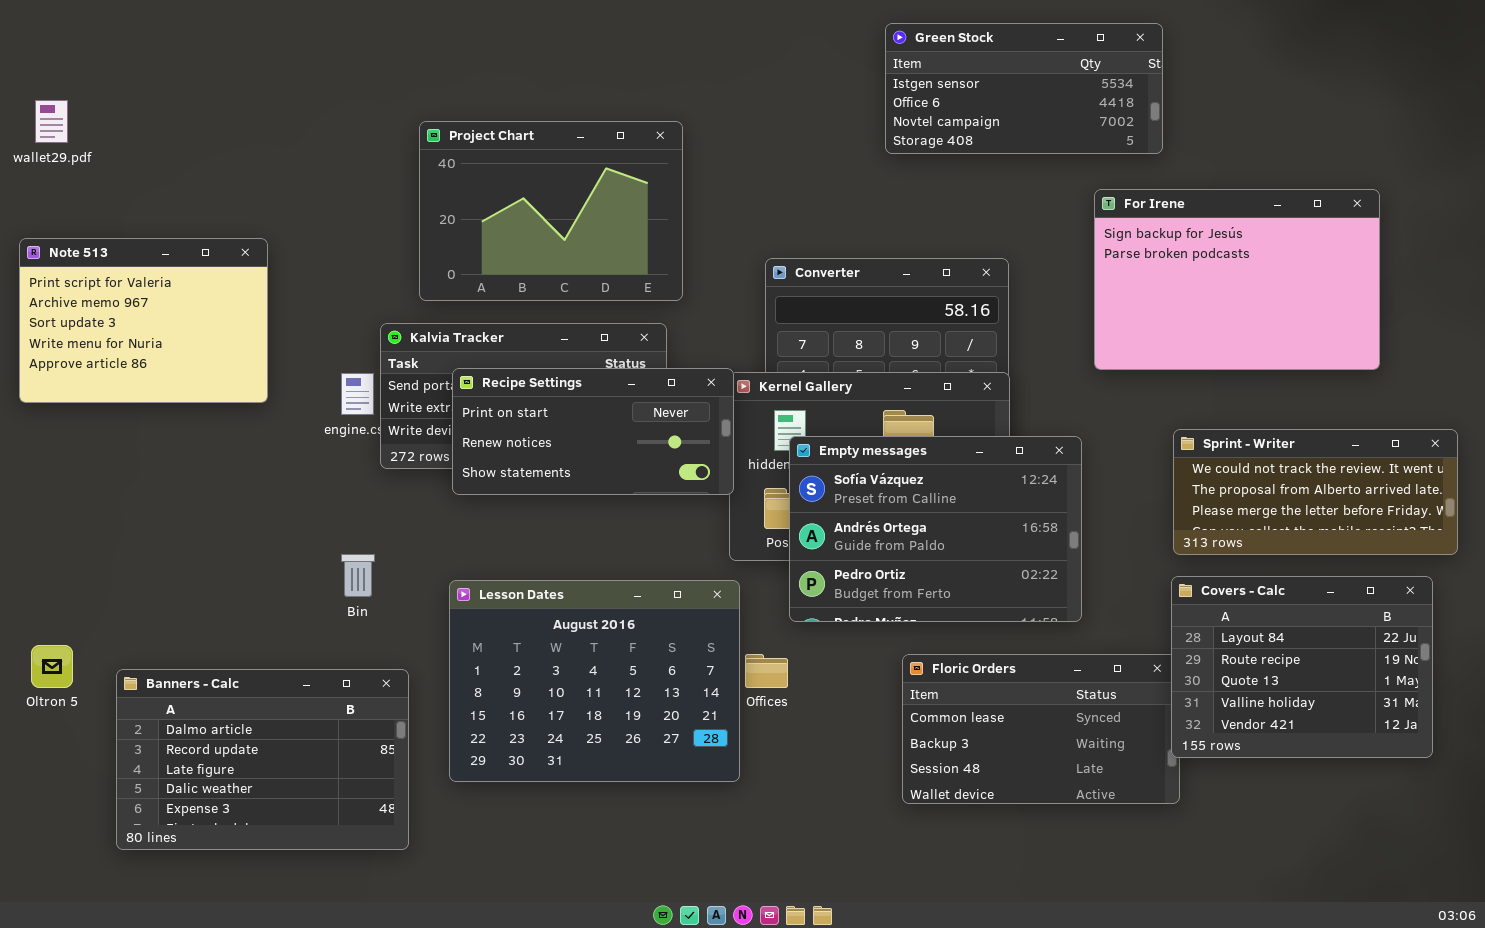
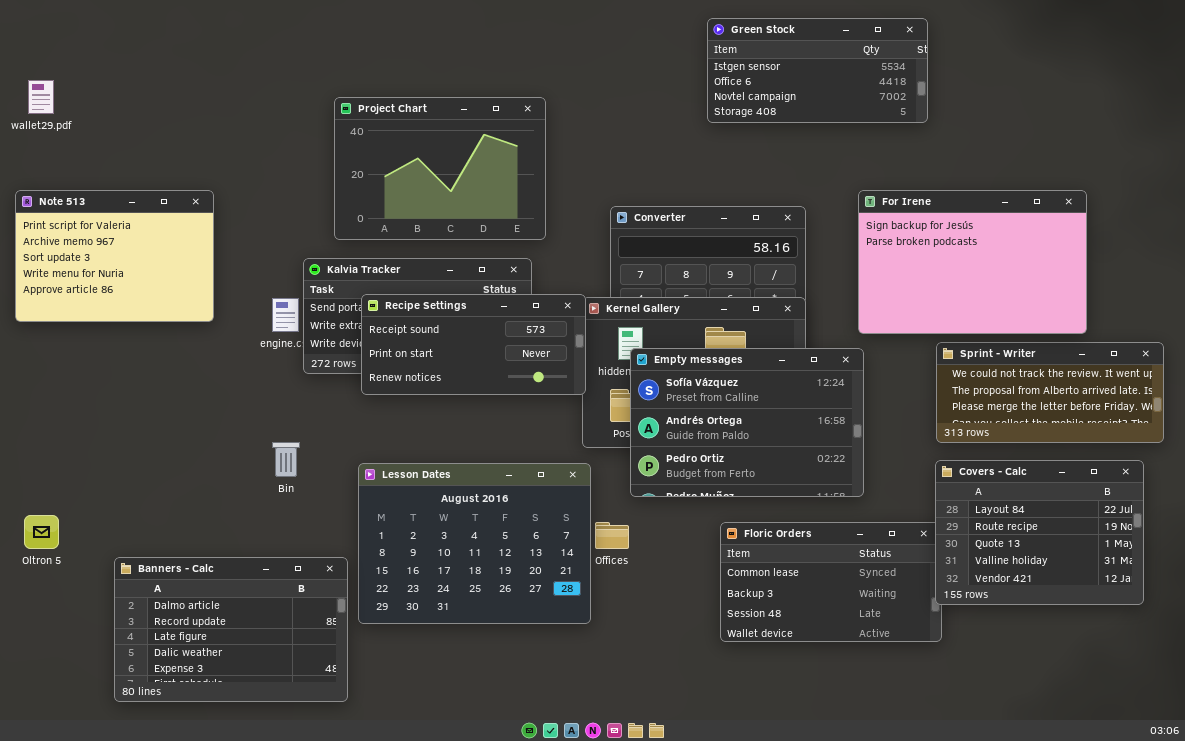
For Irene: [1094,189,1380,370] -> [858,190,1087,334], moved
Recipe Settings: [452,368,734,495] -> [361,294,586,395], scrolled up 1 row
Banners - Calc: [116,669,409,850] -> [114,557,348,702], moved

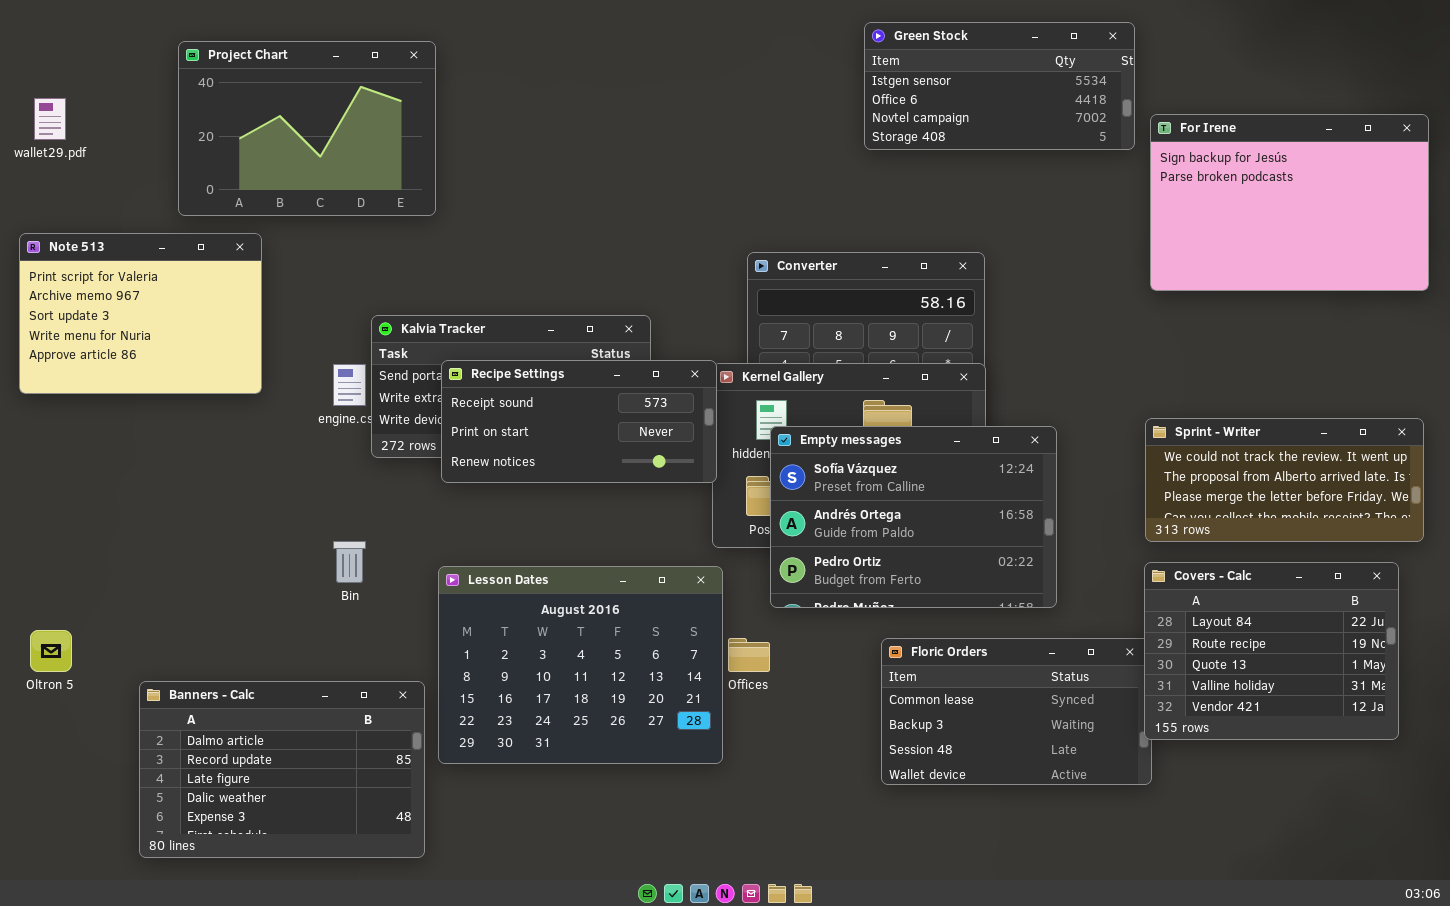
Project Chart: [334,97,546,240] -> [178,41,436,216], moved
For Irene: [858,190,1087,334] -> [1150,114,1429,291], moved

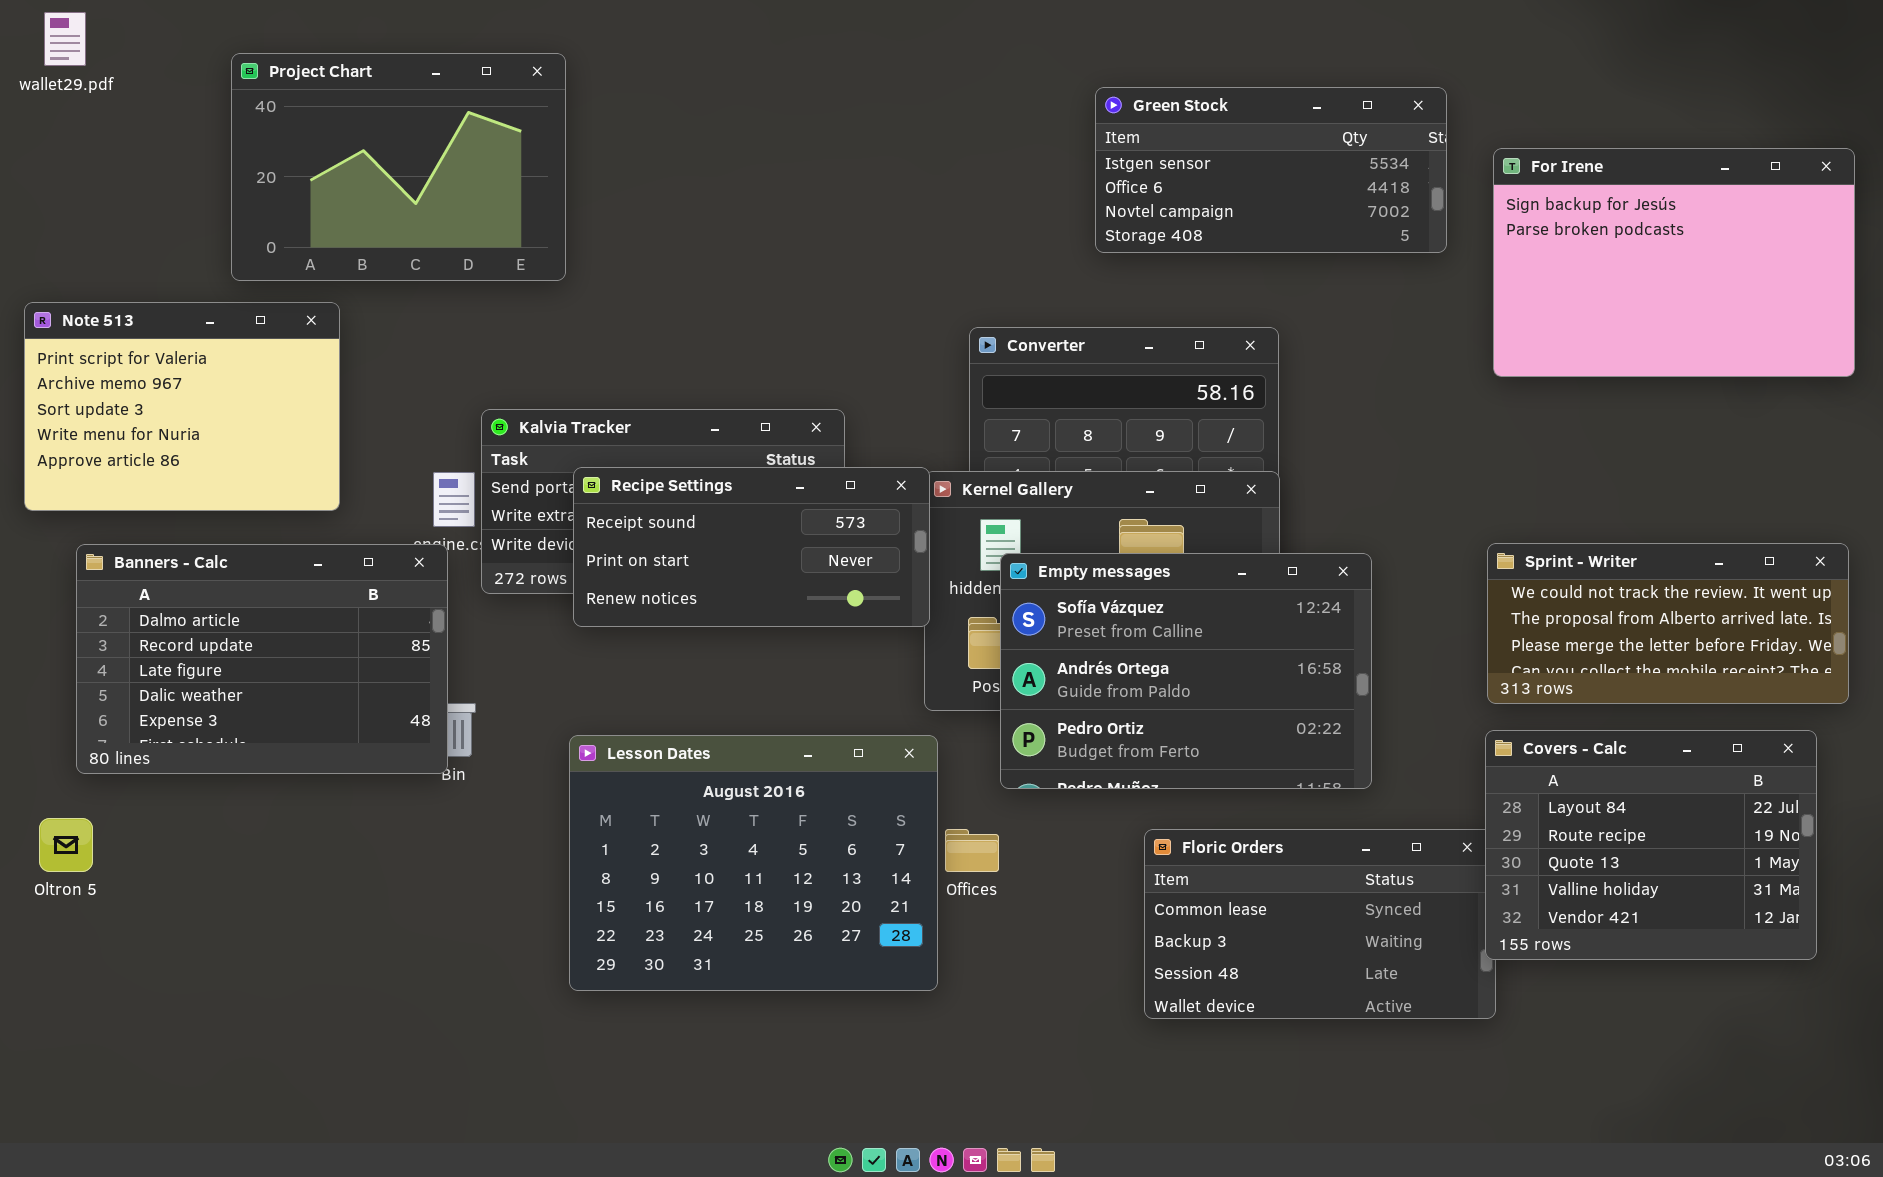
Green Stock: [864,22,1135,150] -> [1095,87,1447,253], moved
wallet29.pdf: [34,98,66,140] -> [44,12,86,66], moved
Banners - Calc: [139,681,425,858] -> [76,544,448,774], moved

